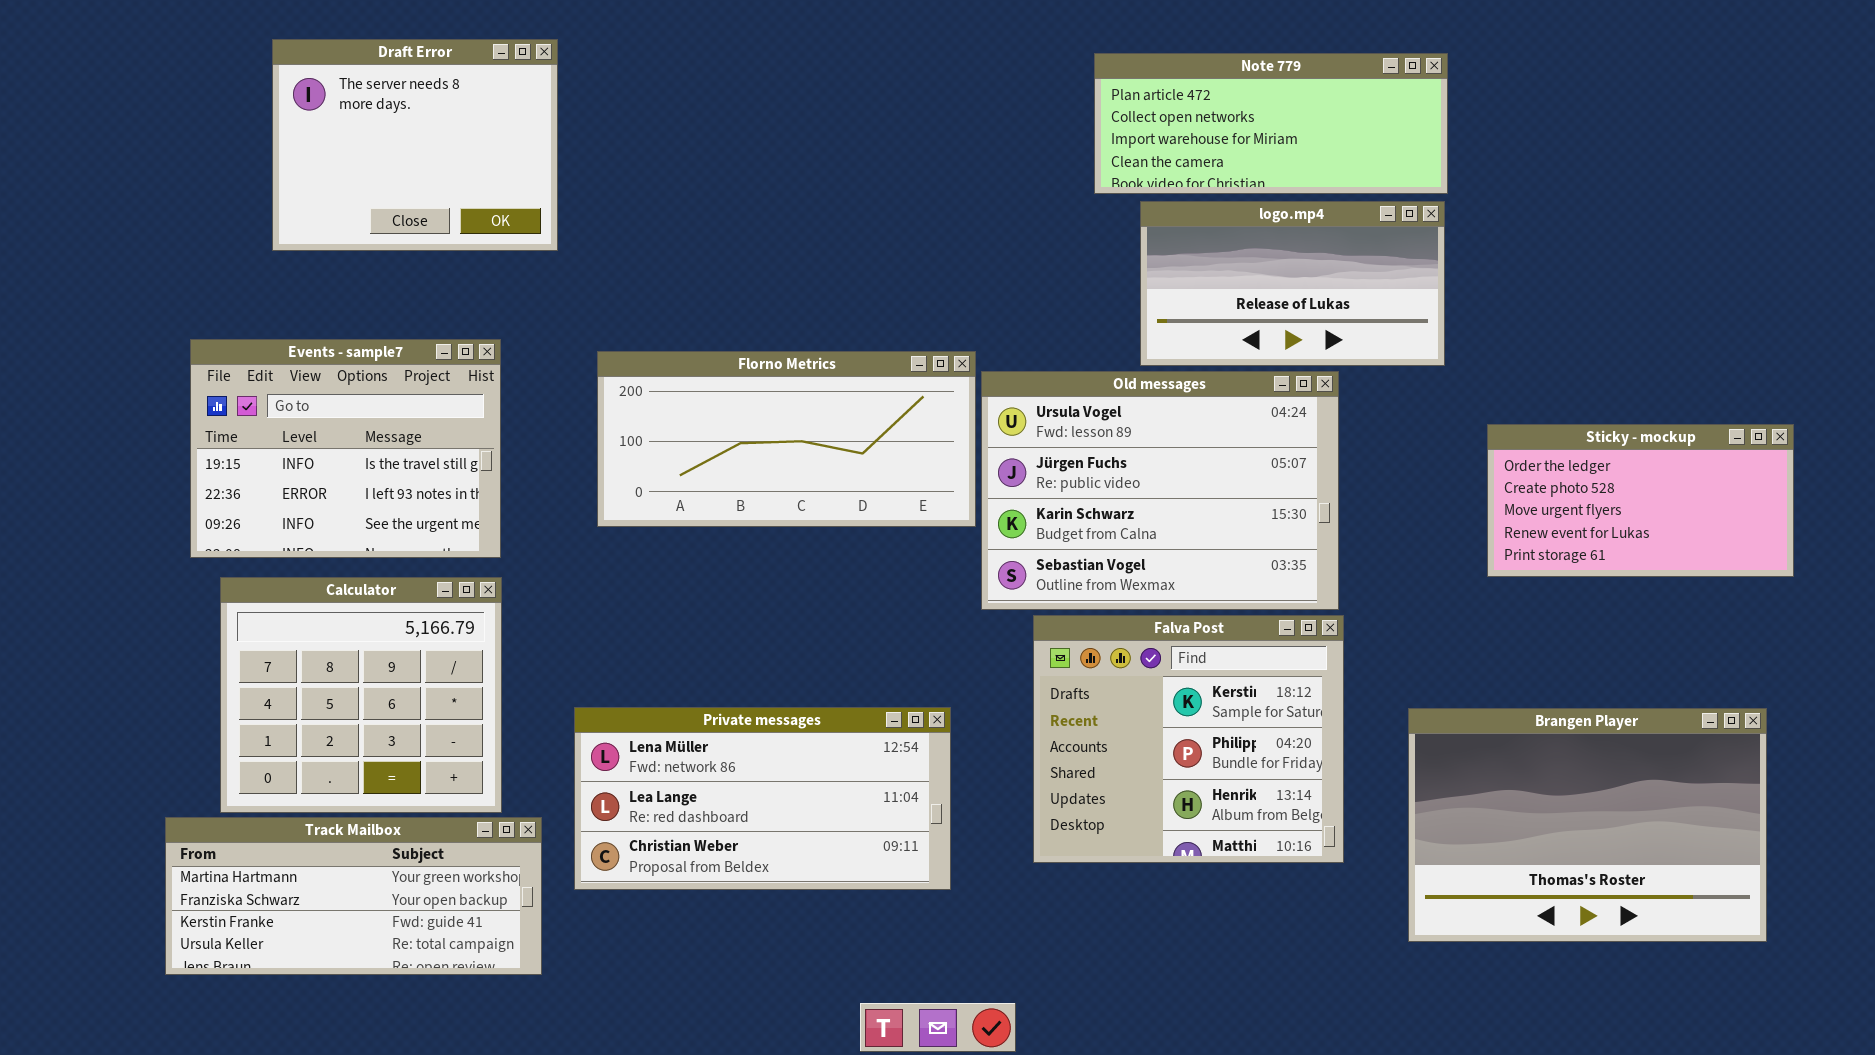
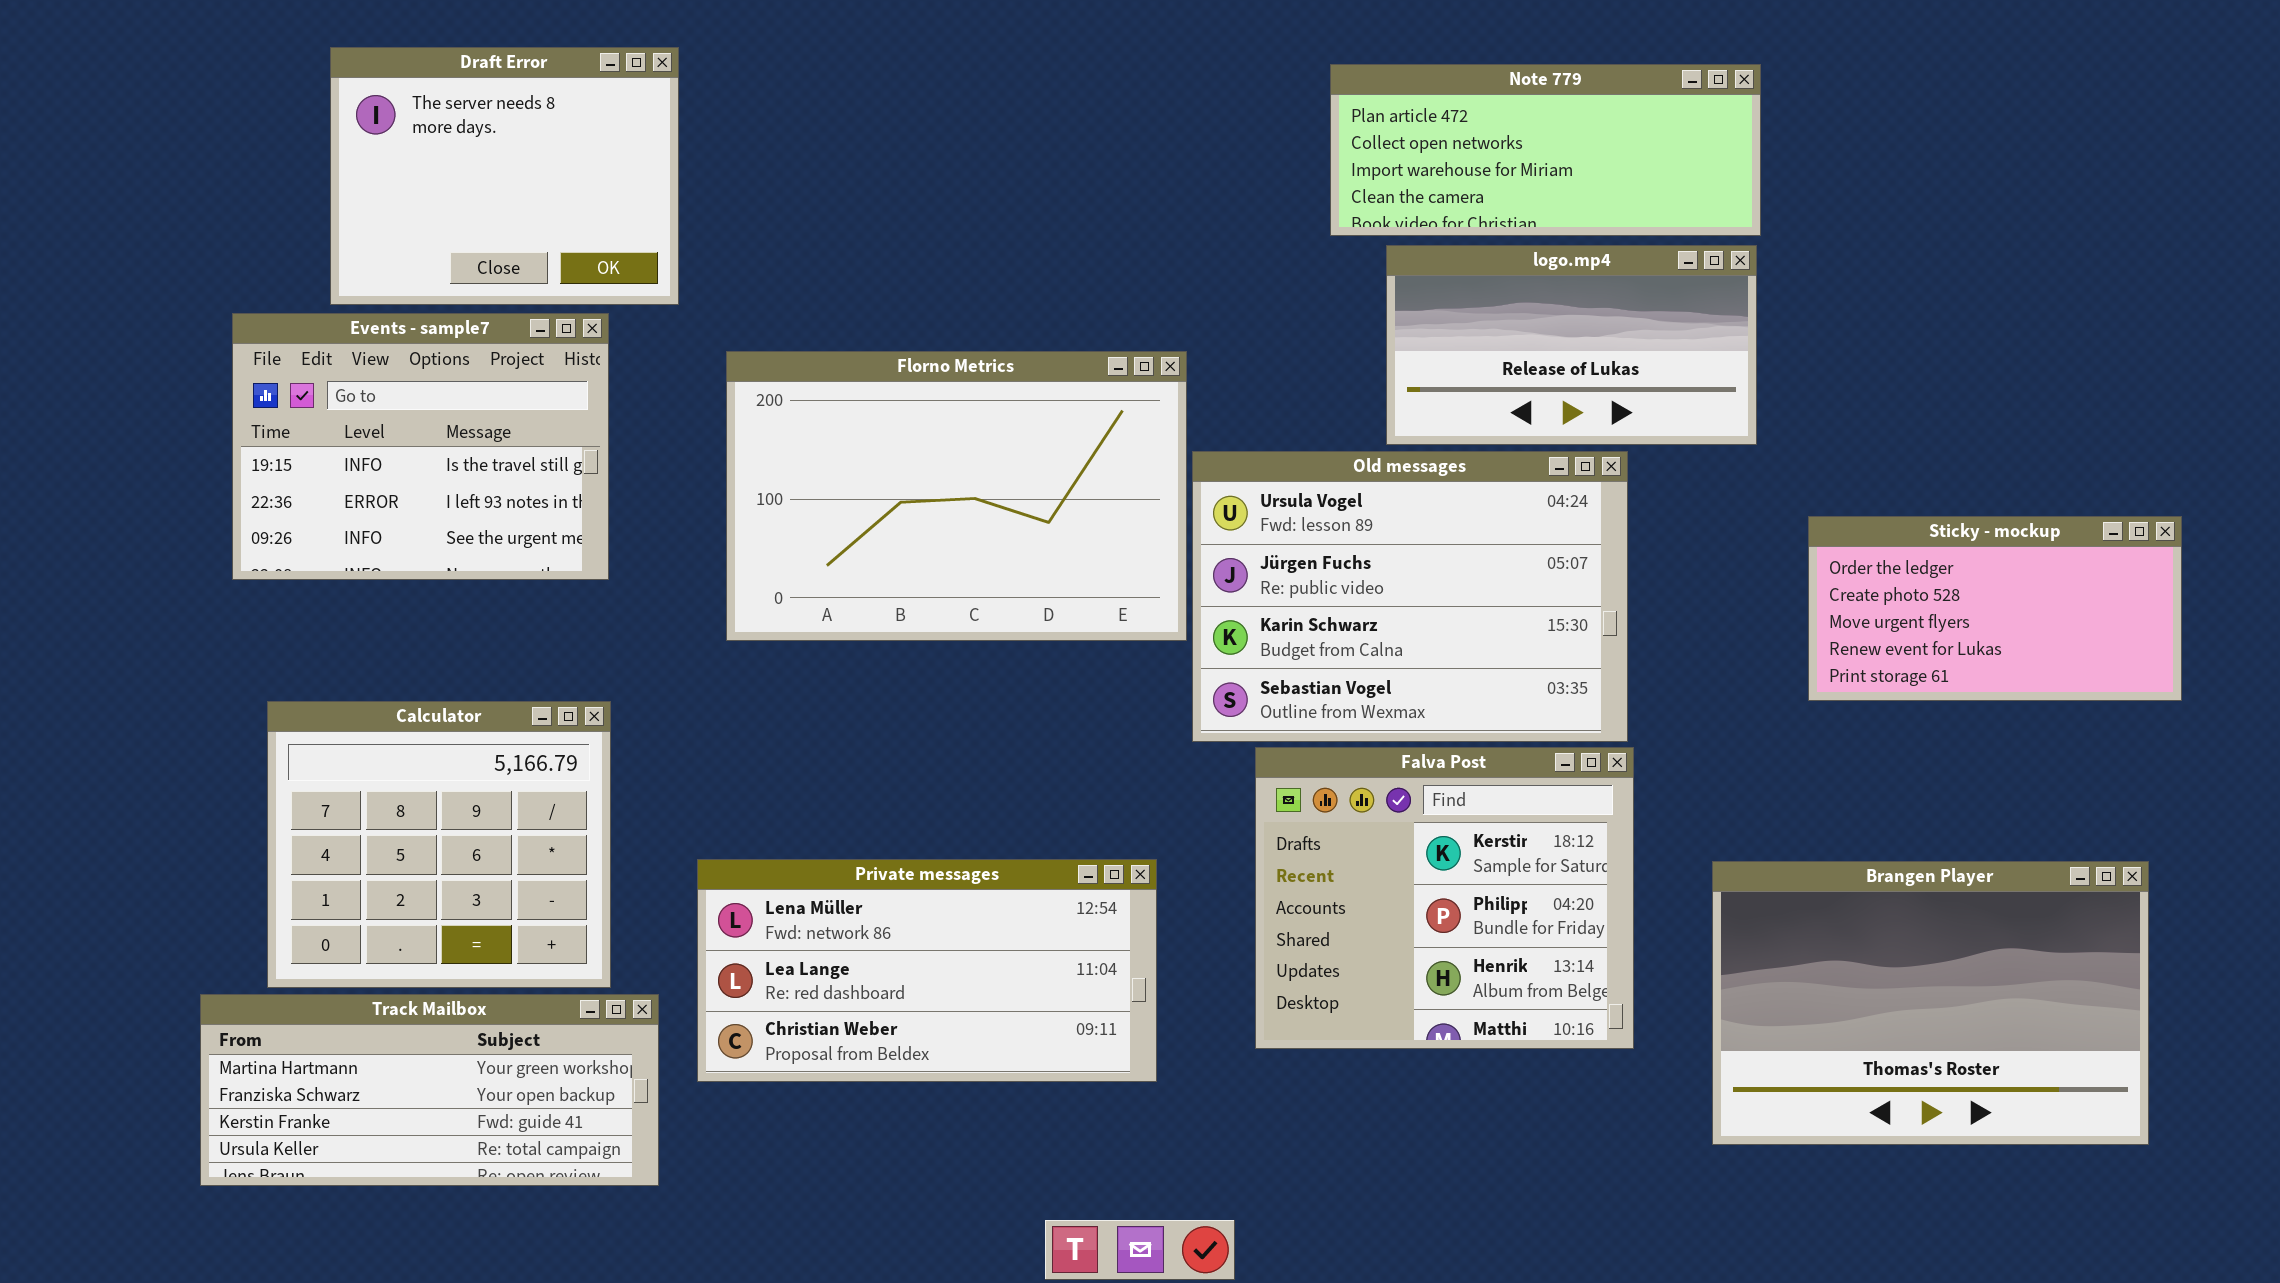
Events - sample7: [190,339,501,558] -> [232,313,609,580], moved
Florno Metrics: [597,351,976,527] -> [726,351,1187,641], resized

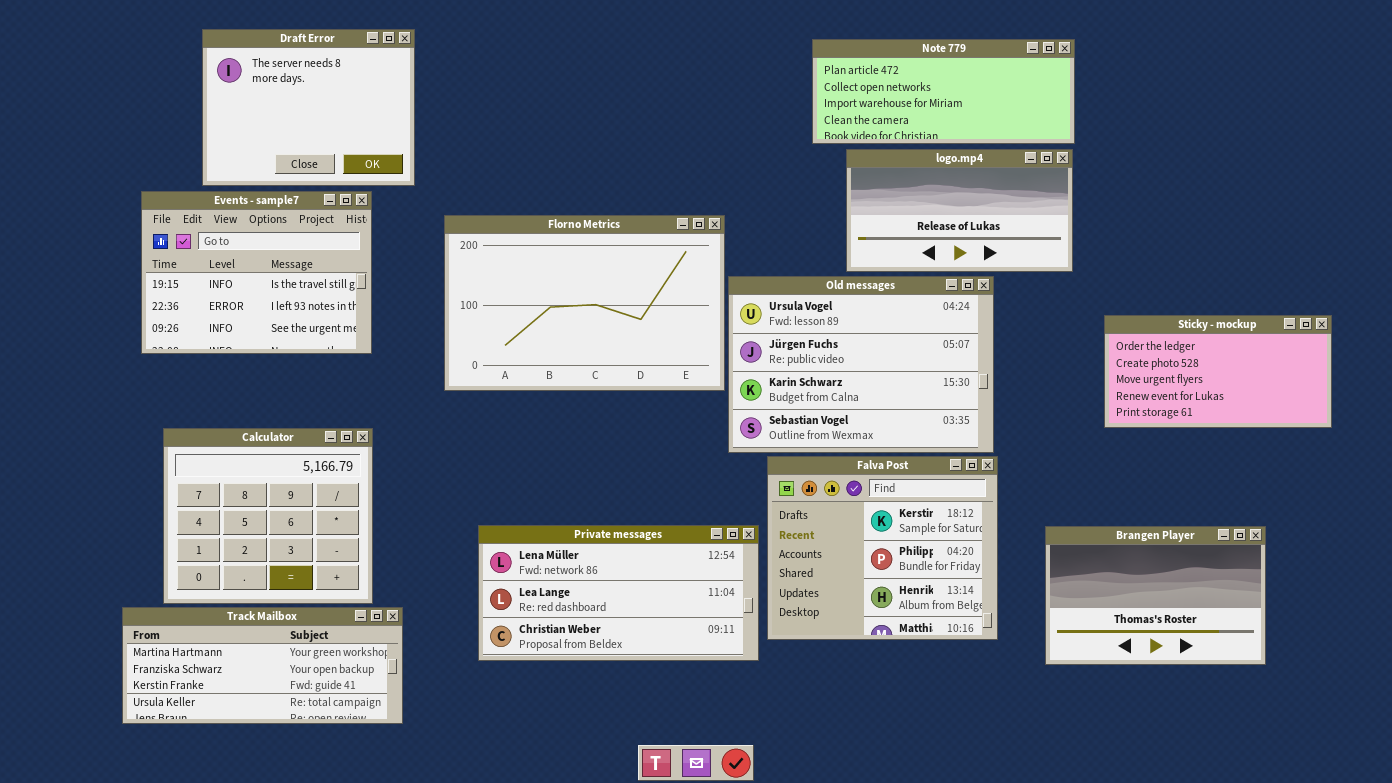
Private messages: [697,859,1157,1082] -> [478,525,759,661], moved
Brangen Player: [1712,861,2149,1145] -> [1045,526,1266,665], resized

